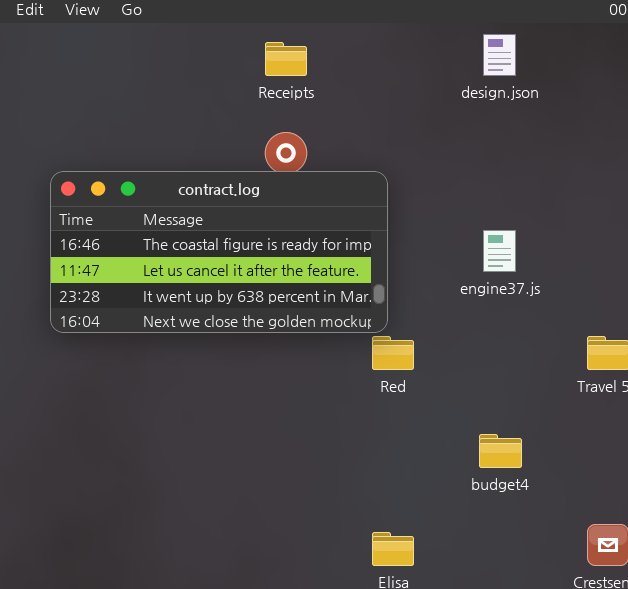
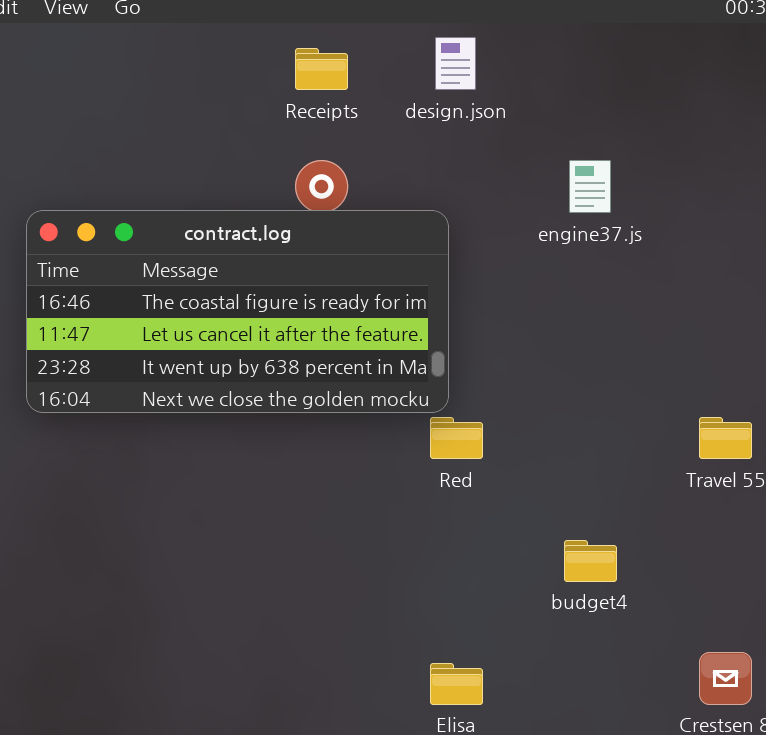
design.json: [483,34,516,76] -> [435,37,476,90], moved
engine37.js: [483,230,516,272] -> [569,160,611,213], moved

